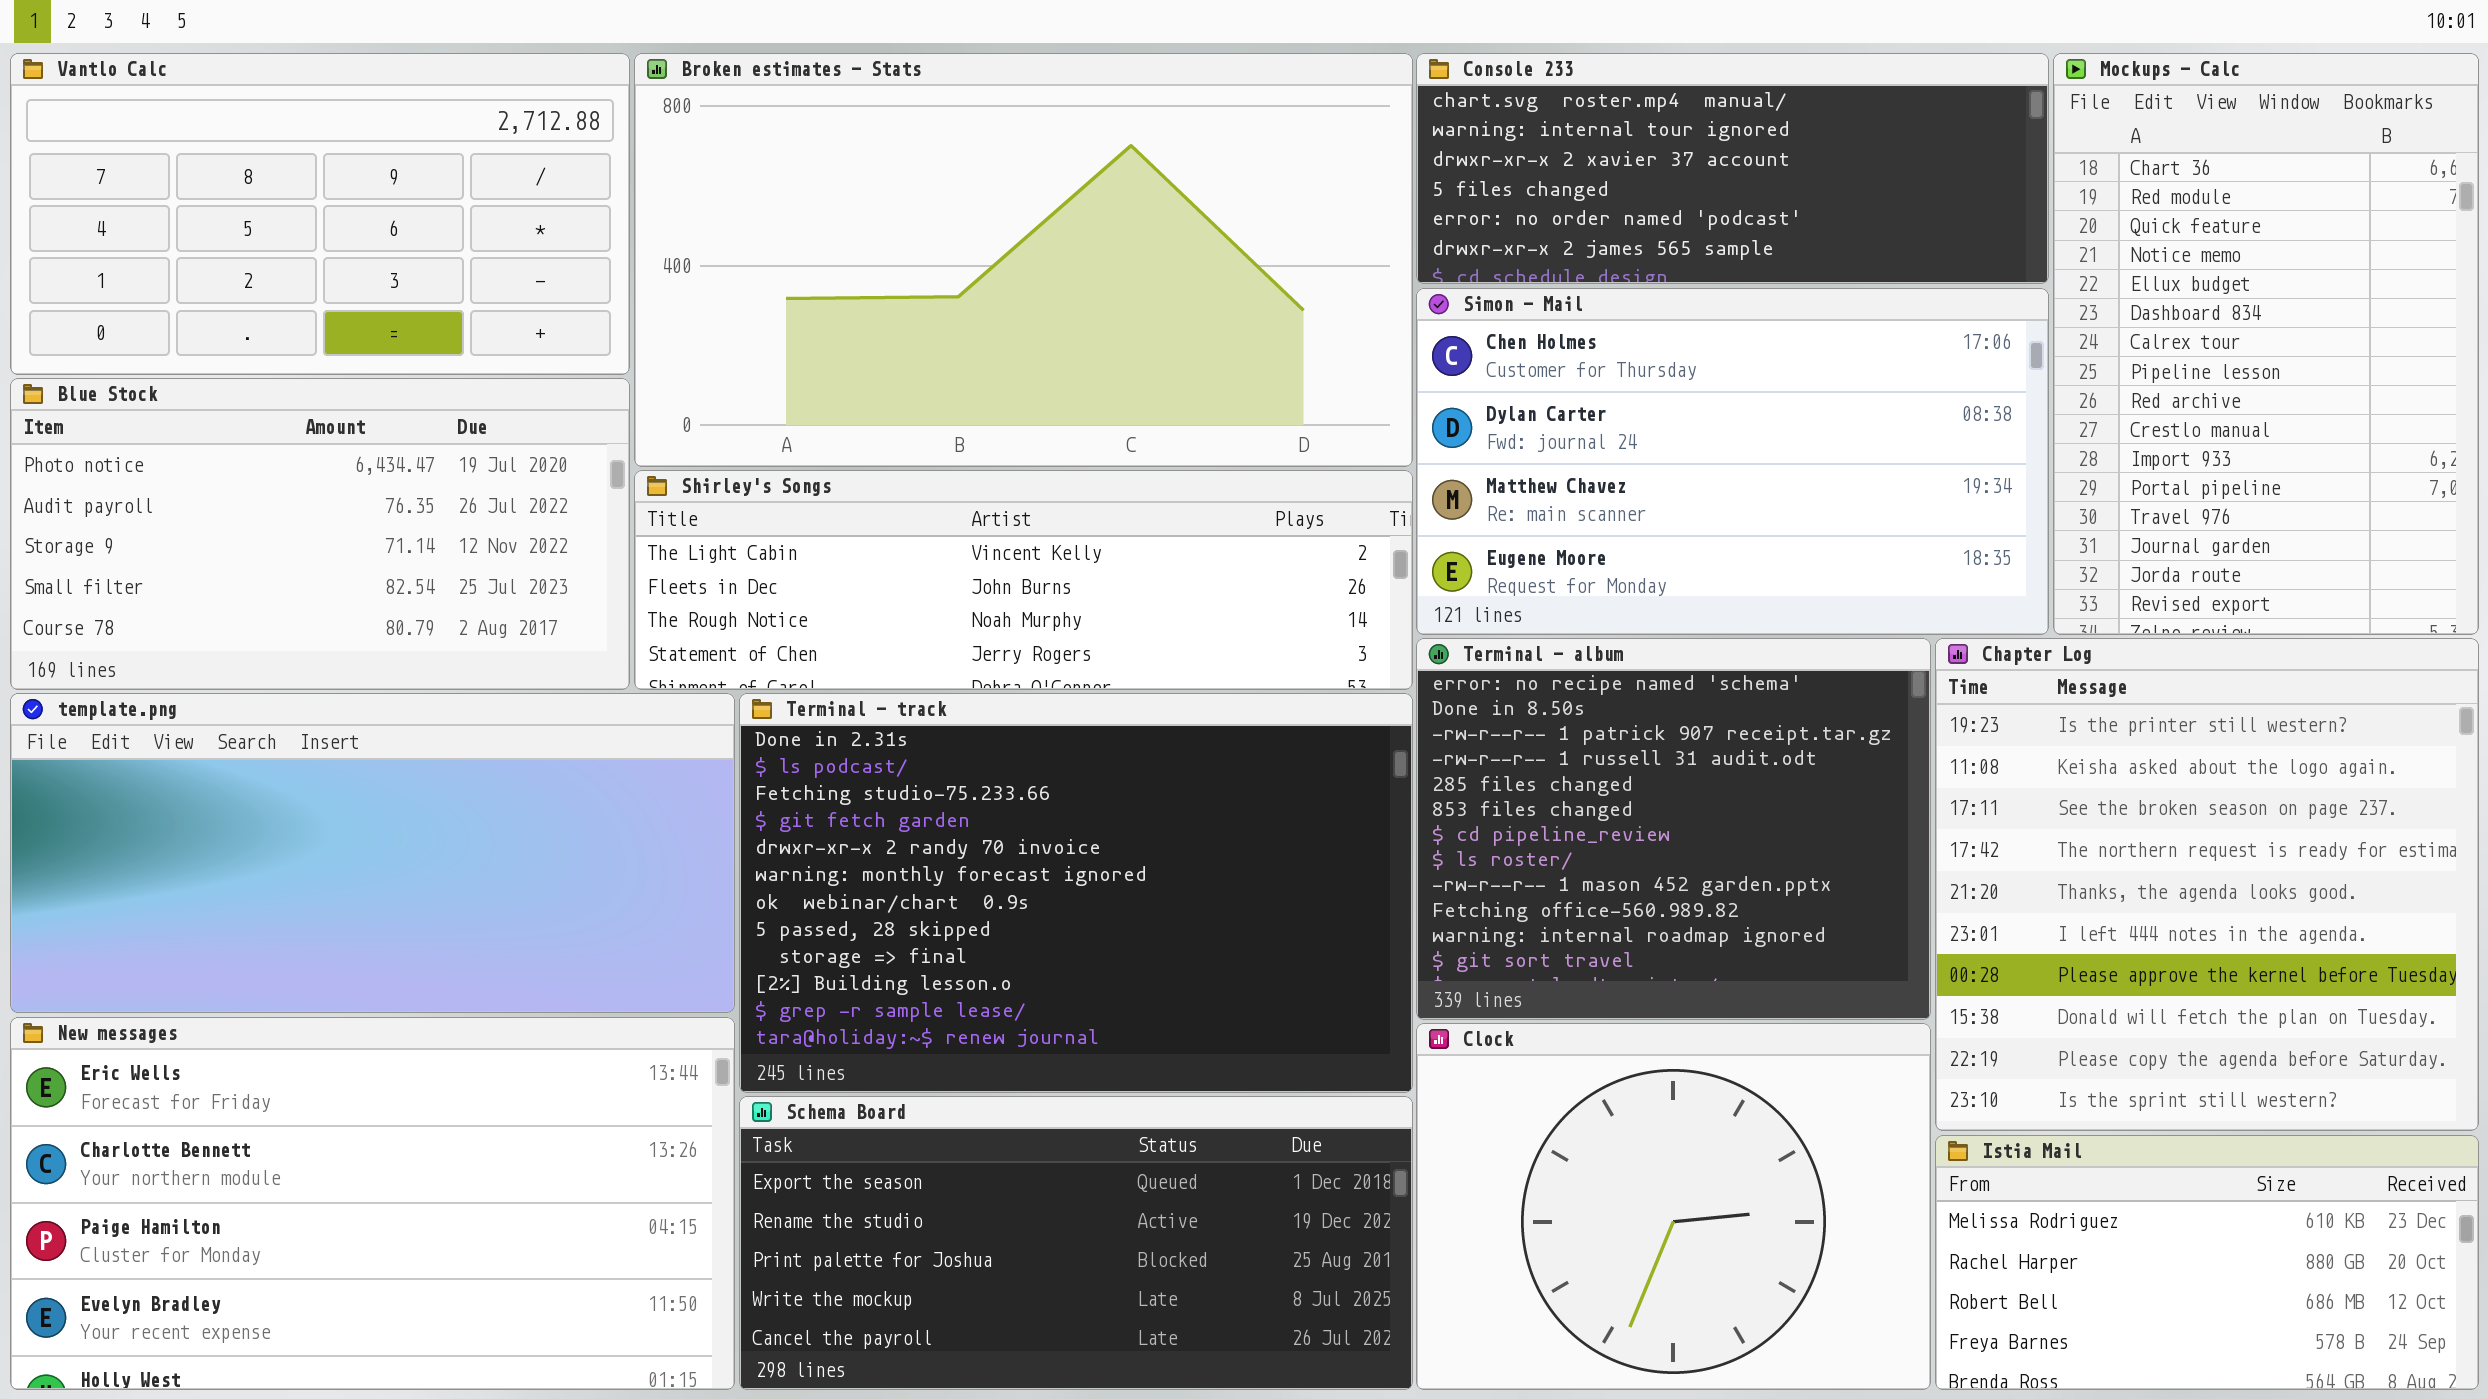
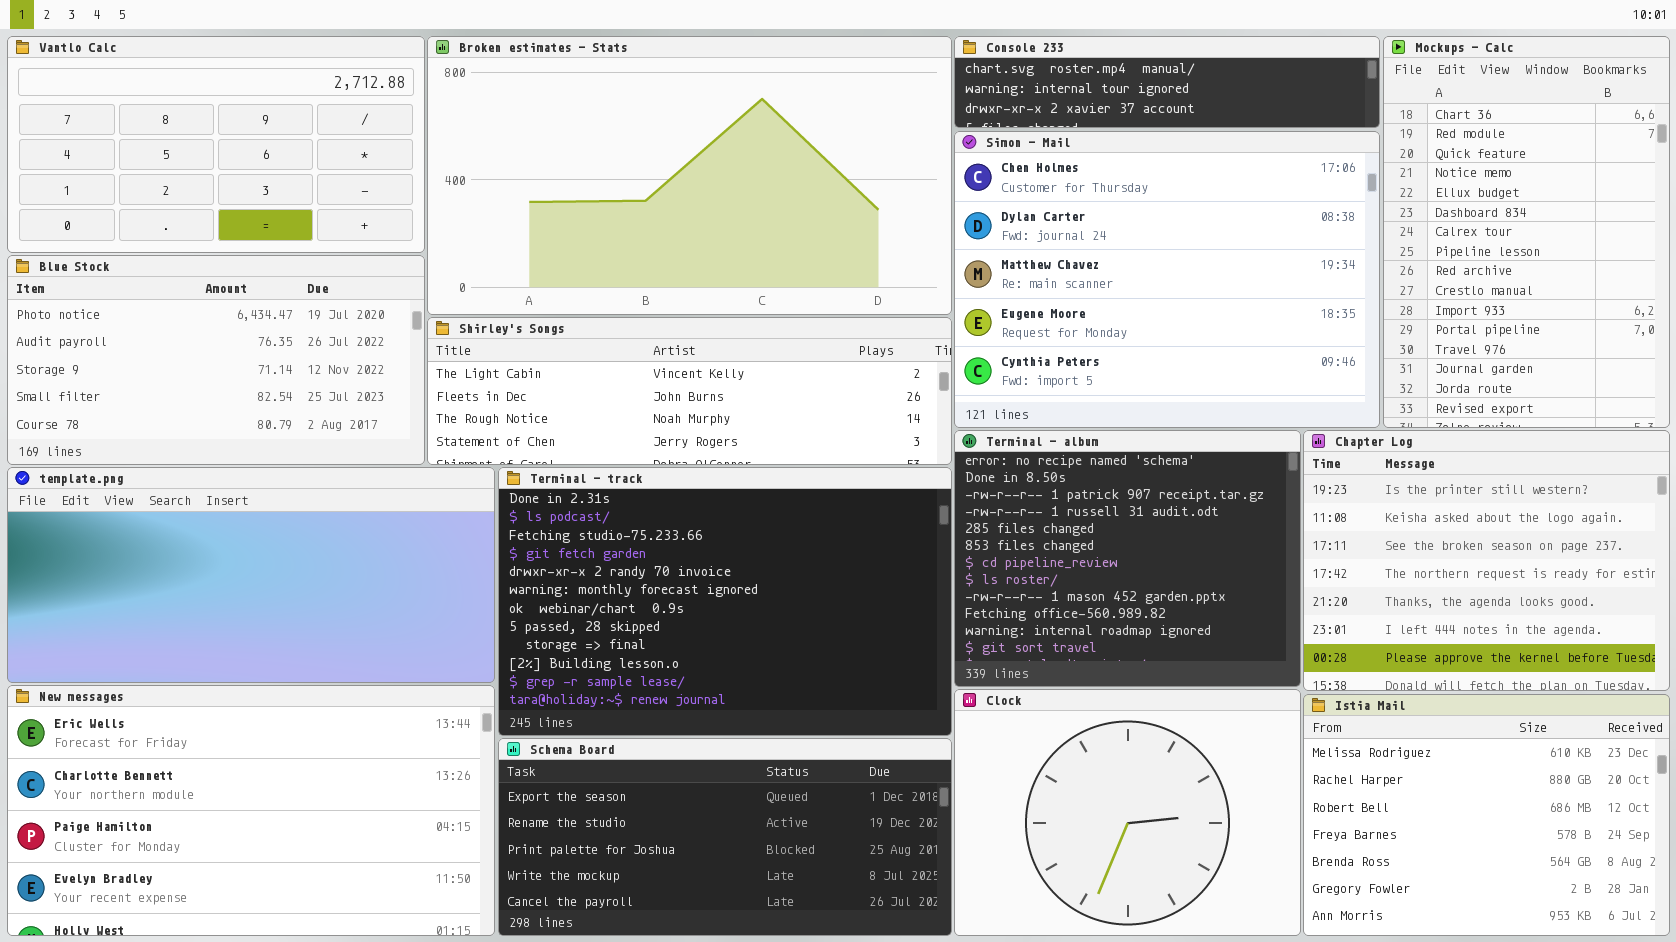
Console 233: [1416,53,2049,284] -> [954,36,1380,128], resized
Simon - Mail: [1416,288,2049,635] -> [954,131,1380,428], resized
Chapter Log: [1935,638,2479,1131] -> [1303,430,1670,691], resized
Istia Mail: [1935,1135,2479,1390] -> [1303,694,1670,936], resized

